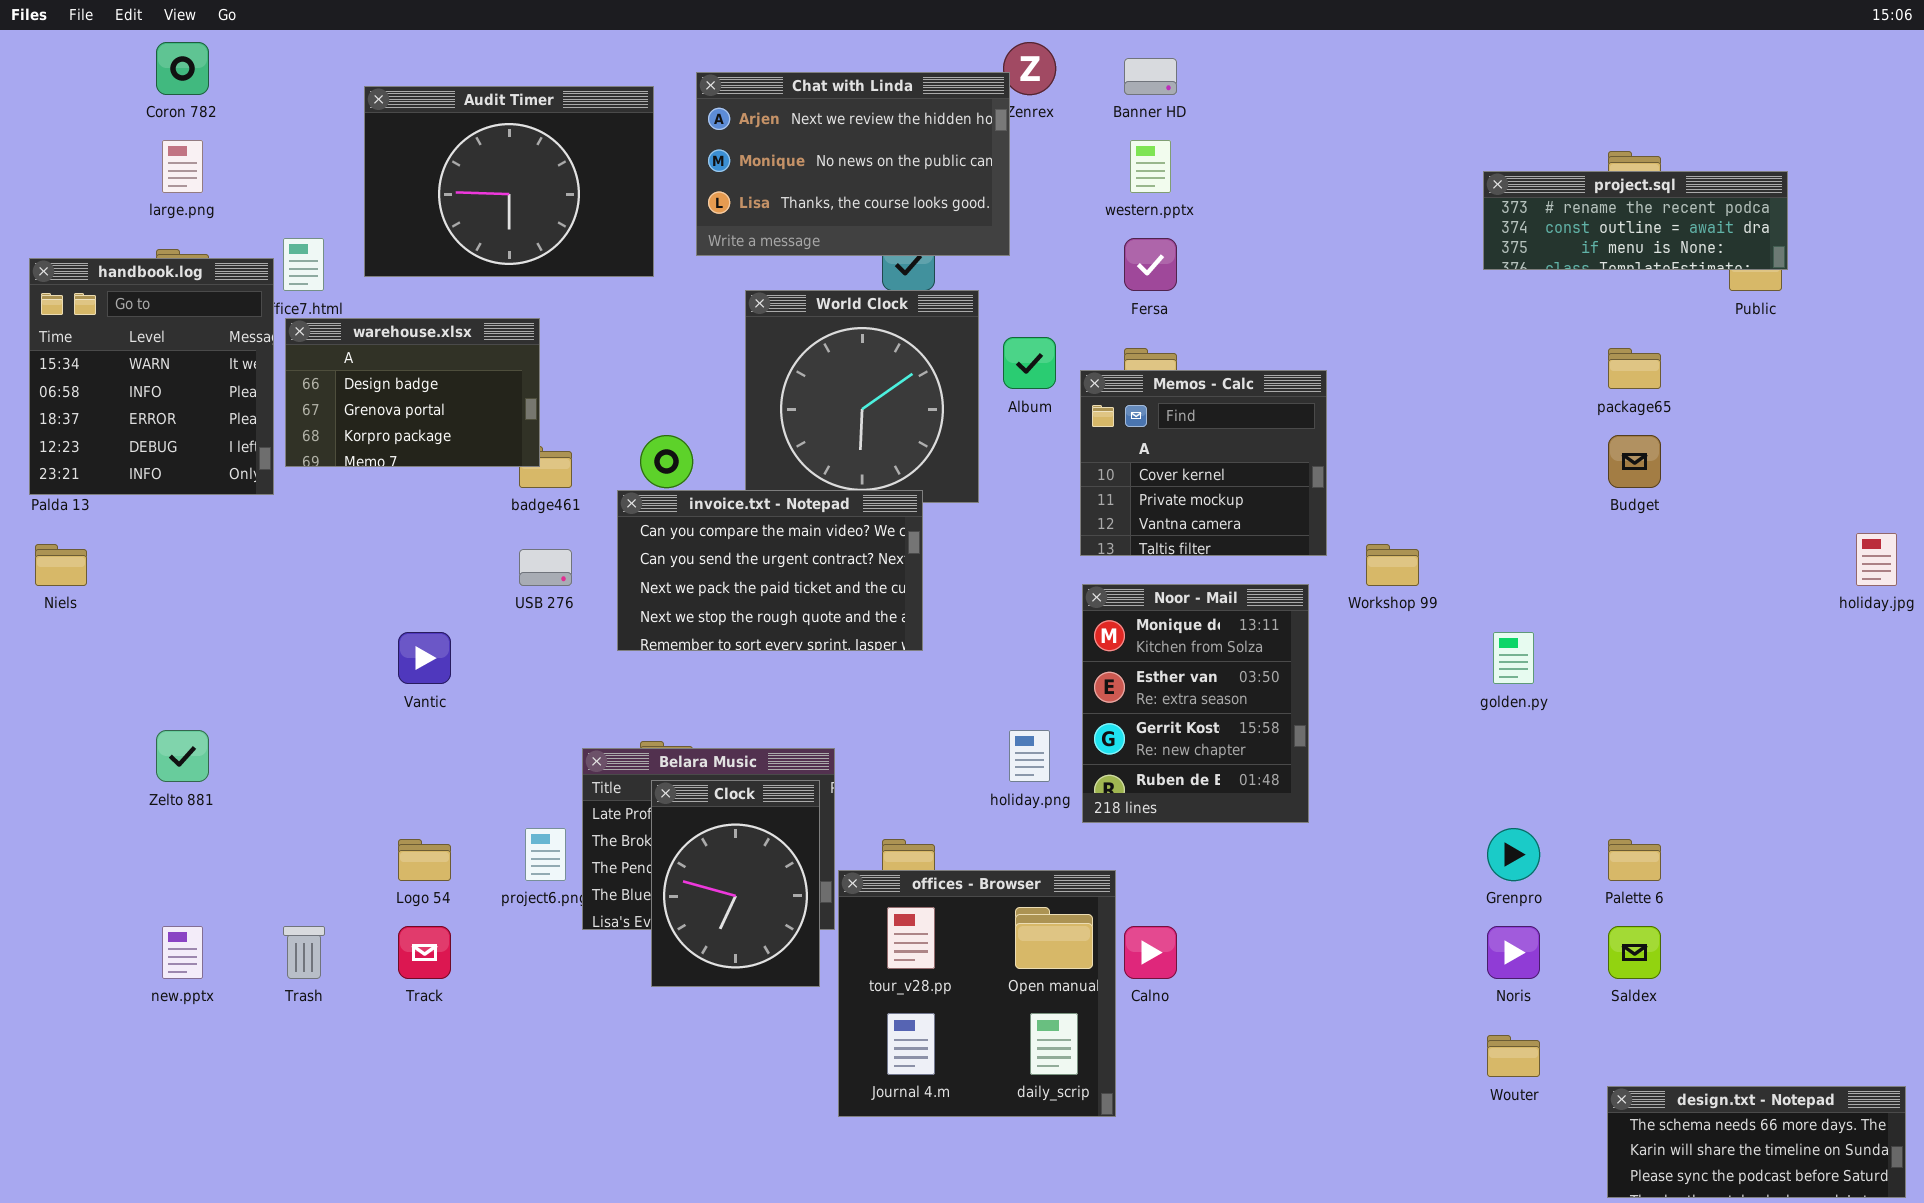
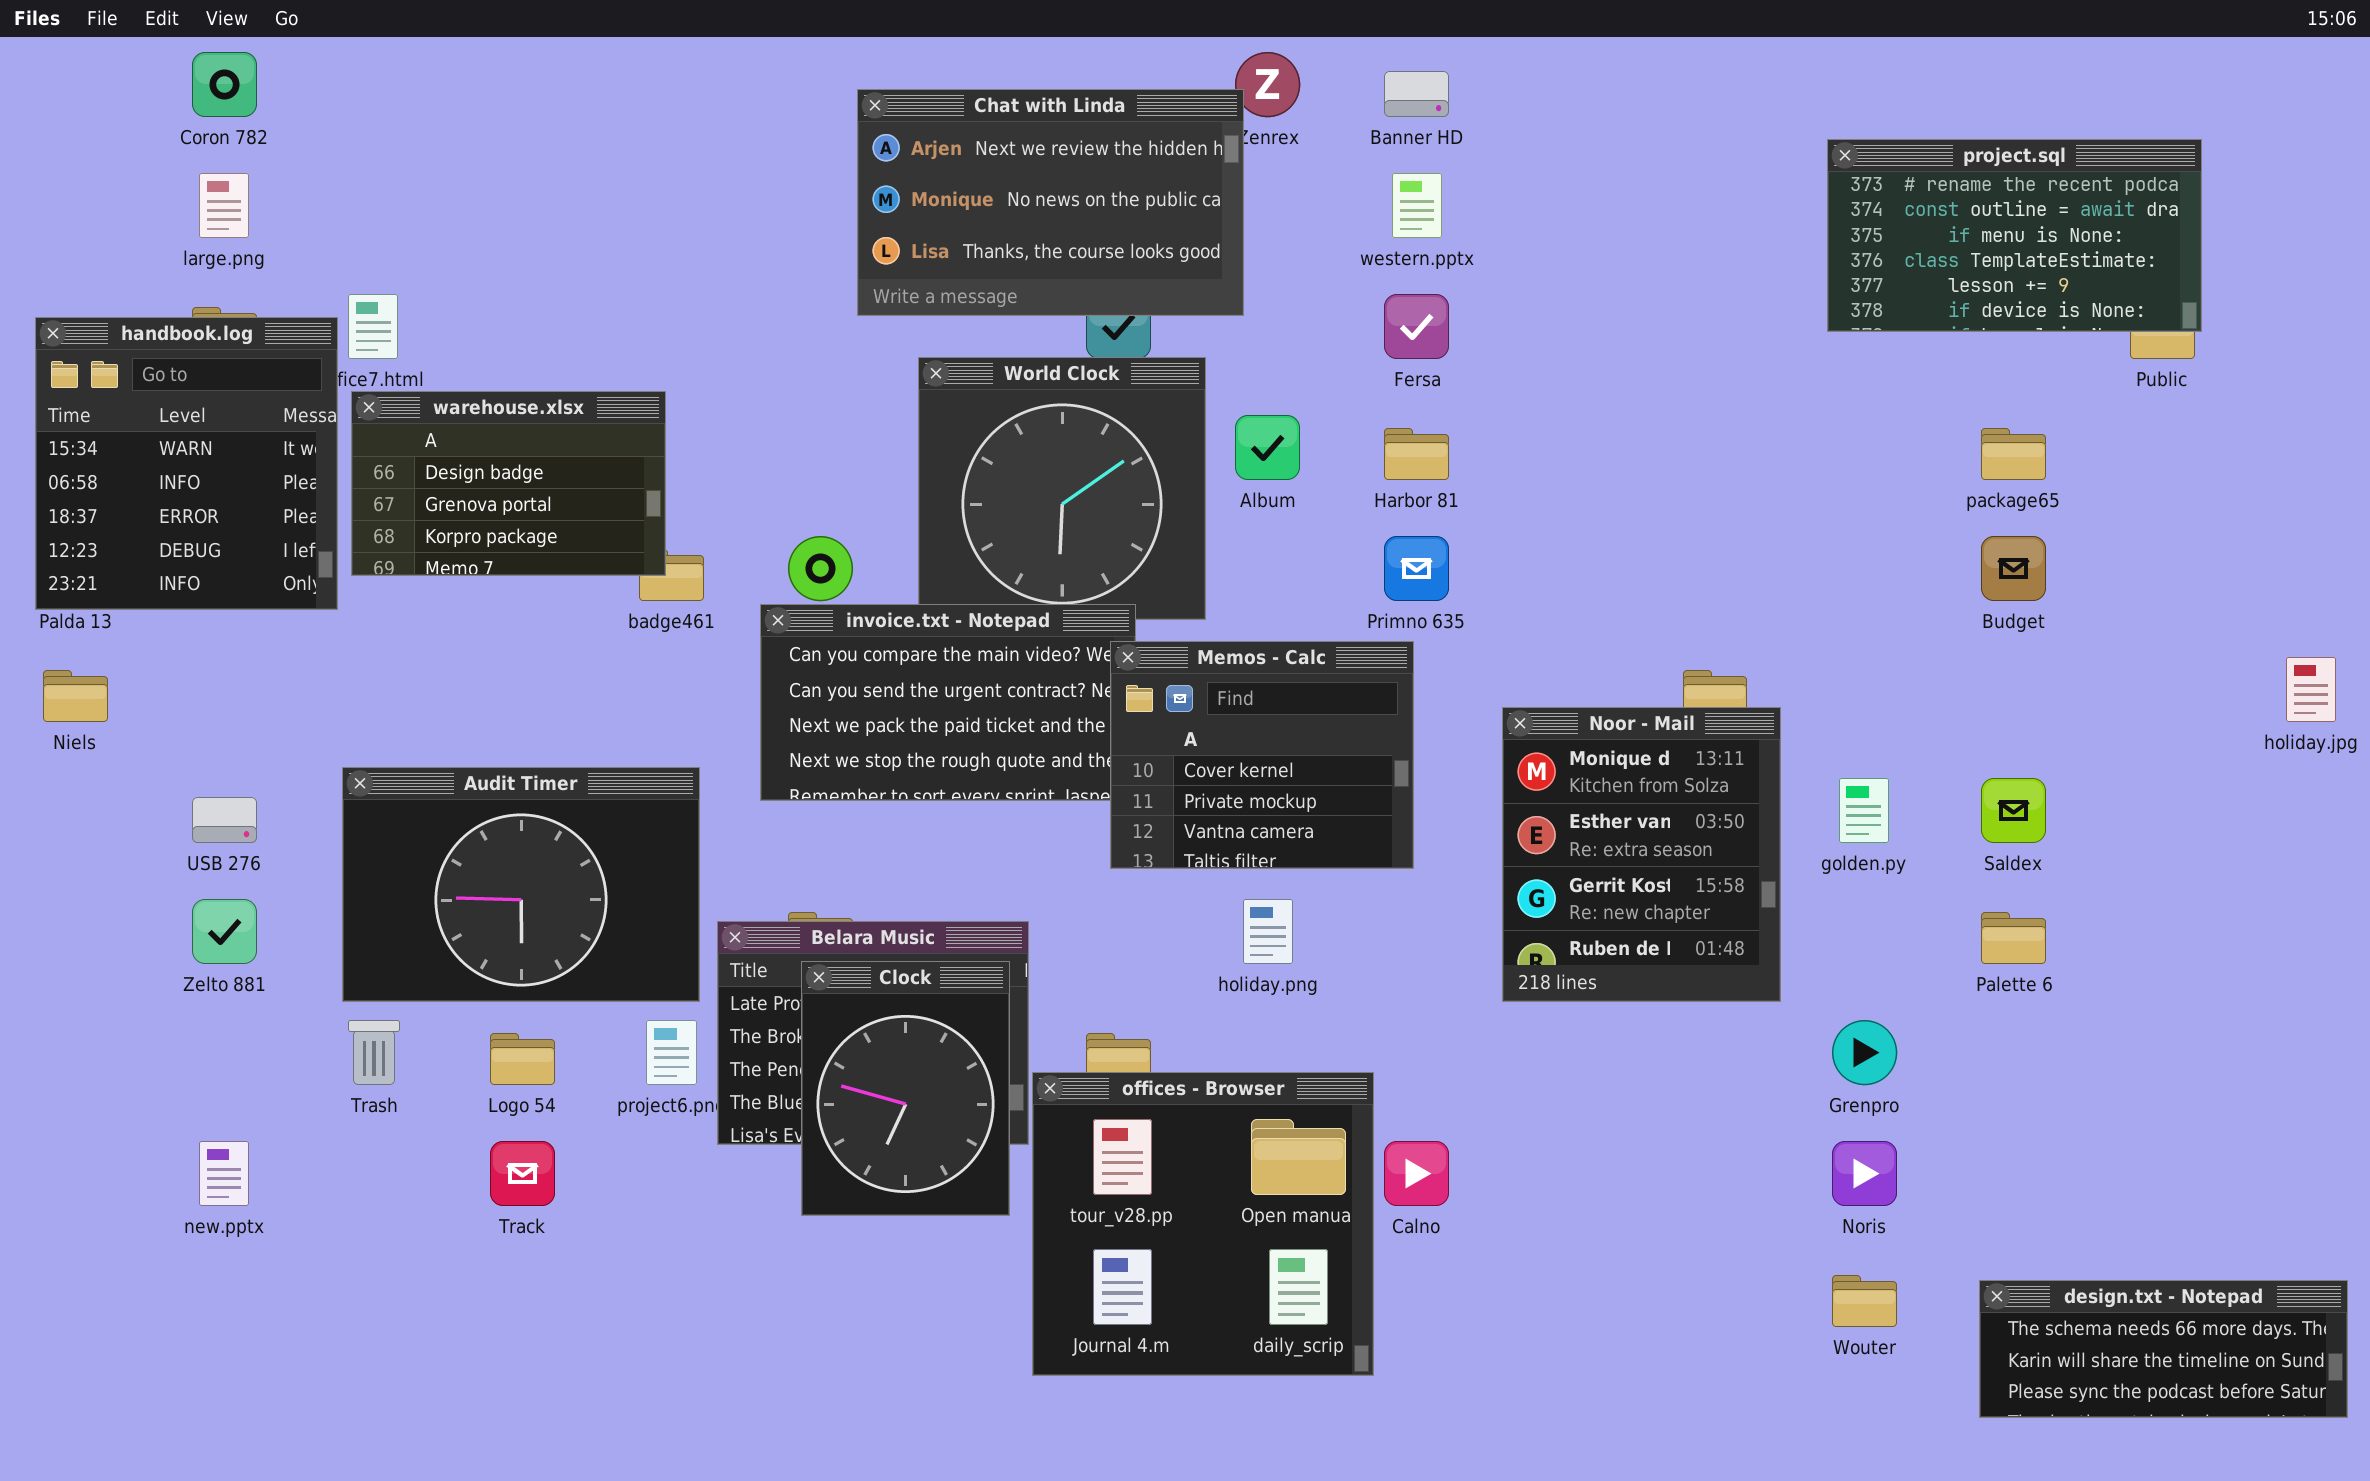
Audit Timer: [364,86,654,277] -> [342,767,700,1002], moved
project.sql: [1483,171,1788,270] -> [1827,139,2202,332], resized
Memos - Calc: [1080,370,1327,556] -> [1110,641,1414,869], moved
USB 276: [519,549,572,586] -> [192,797,257,843], moved
Noor - Mail: [1082,584,1309,823] -> [1502,707,1781,1002], moved
Palette 6: [1608,839,1661,881] -> [1981,912,2046,964], moved
Trash: [283,926,325,979] -> [348,1020,400,1085], moved
Saldex: [1608,926,1661,979] -> [1981,778,2046,843], moved
design.txt - Notepad: [1607,1086,1906,1198] -> [1979,1280,2348,1418], moved

